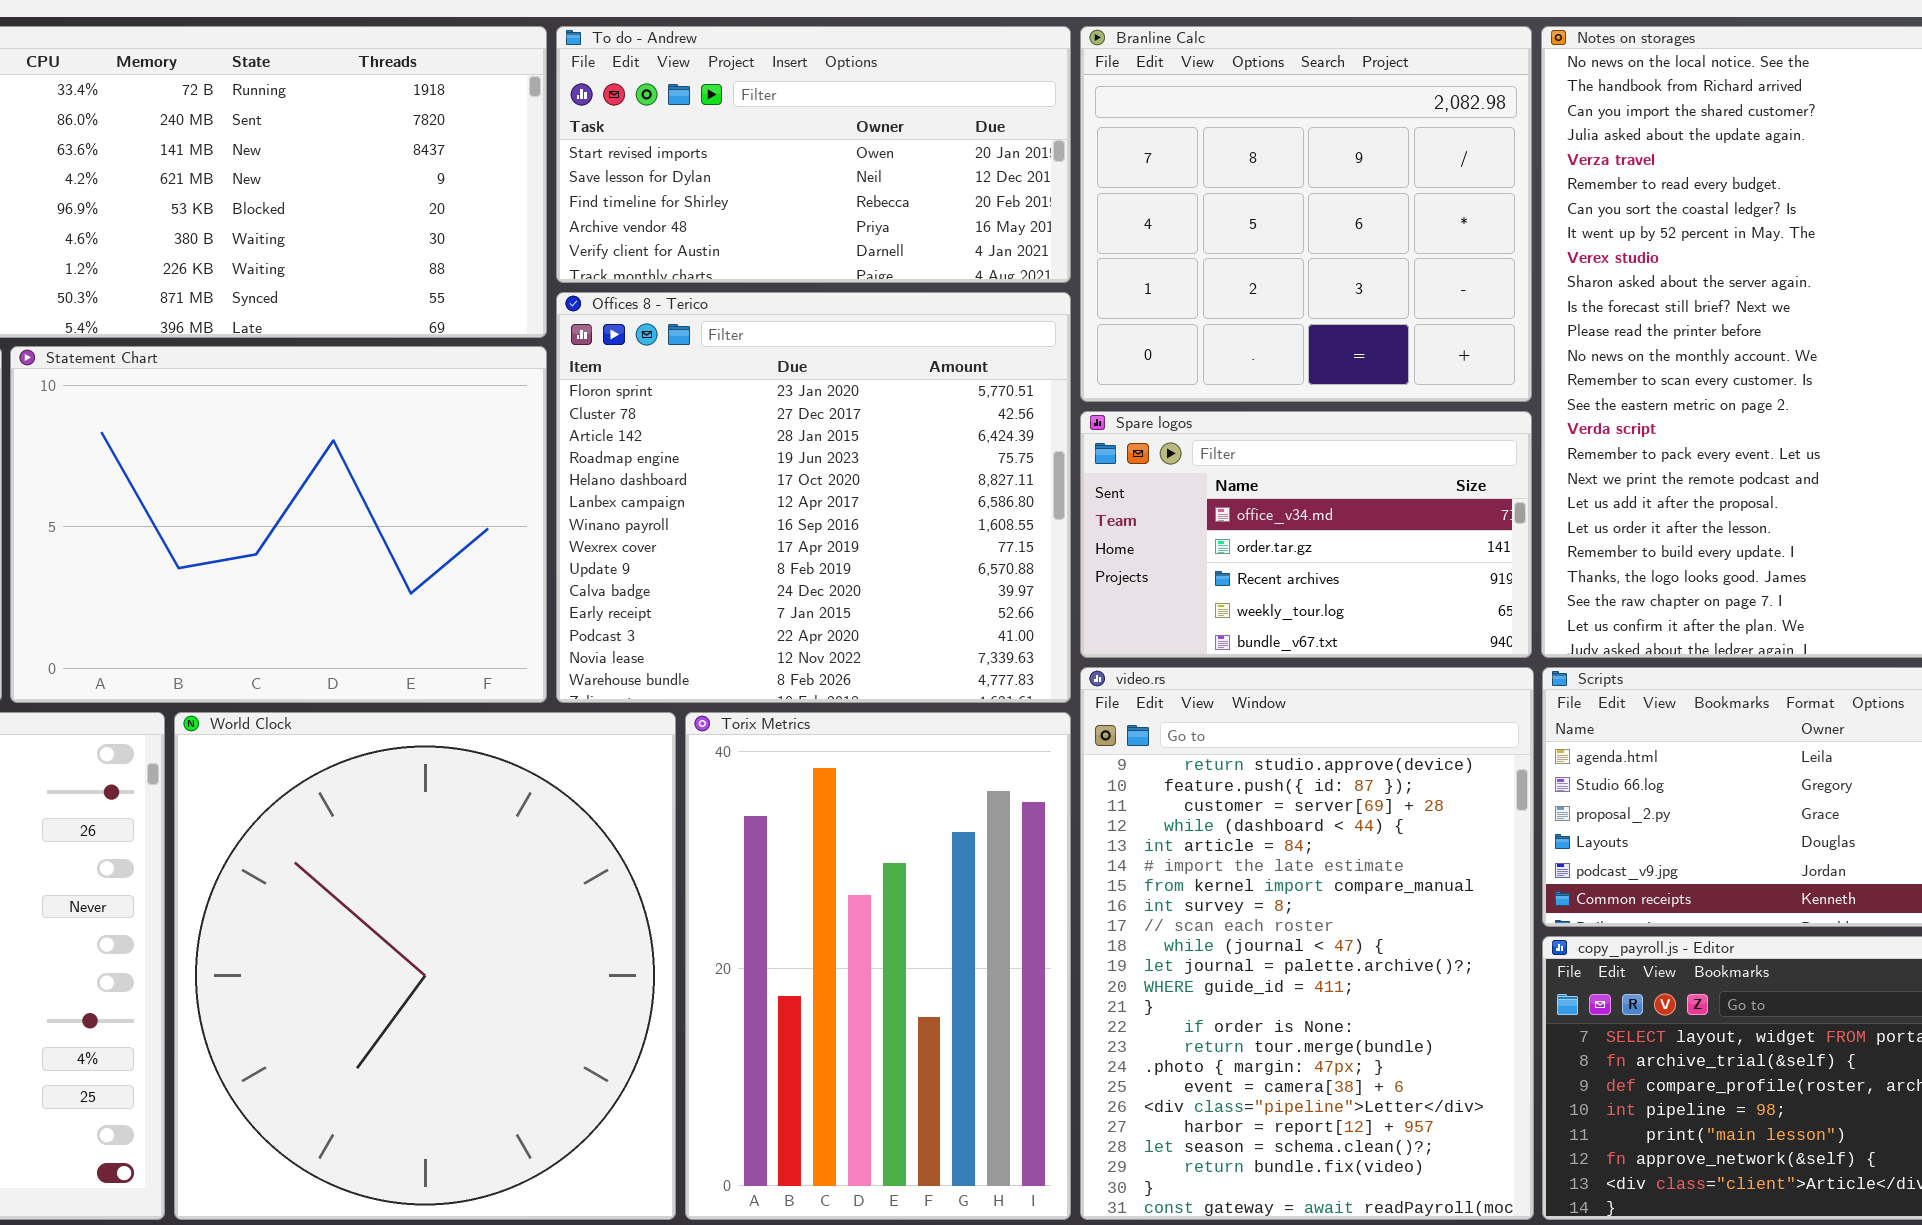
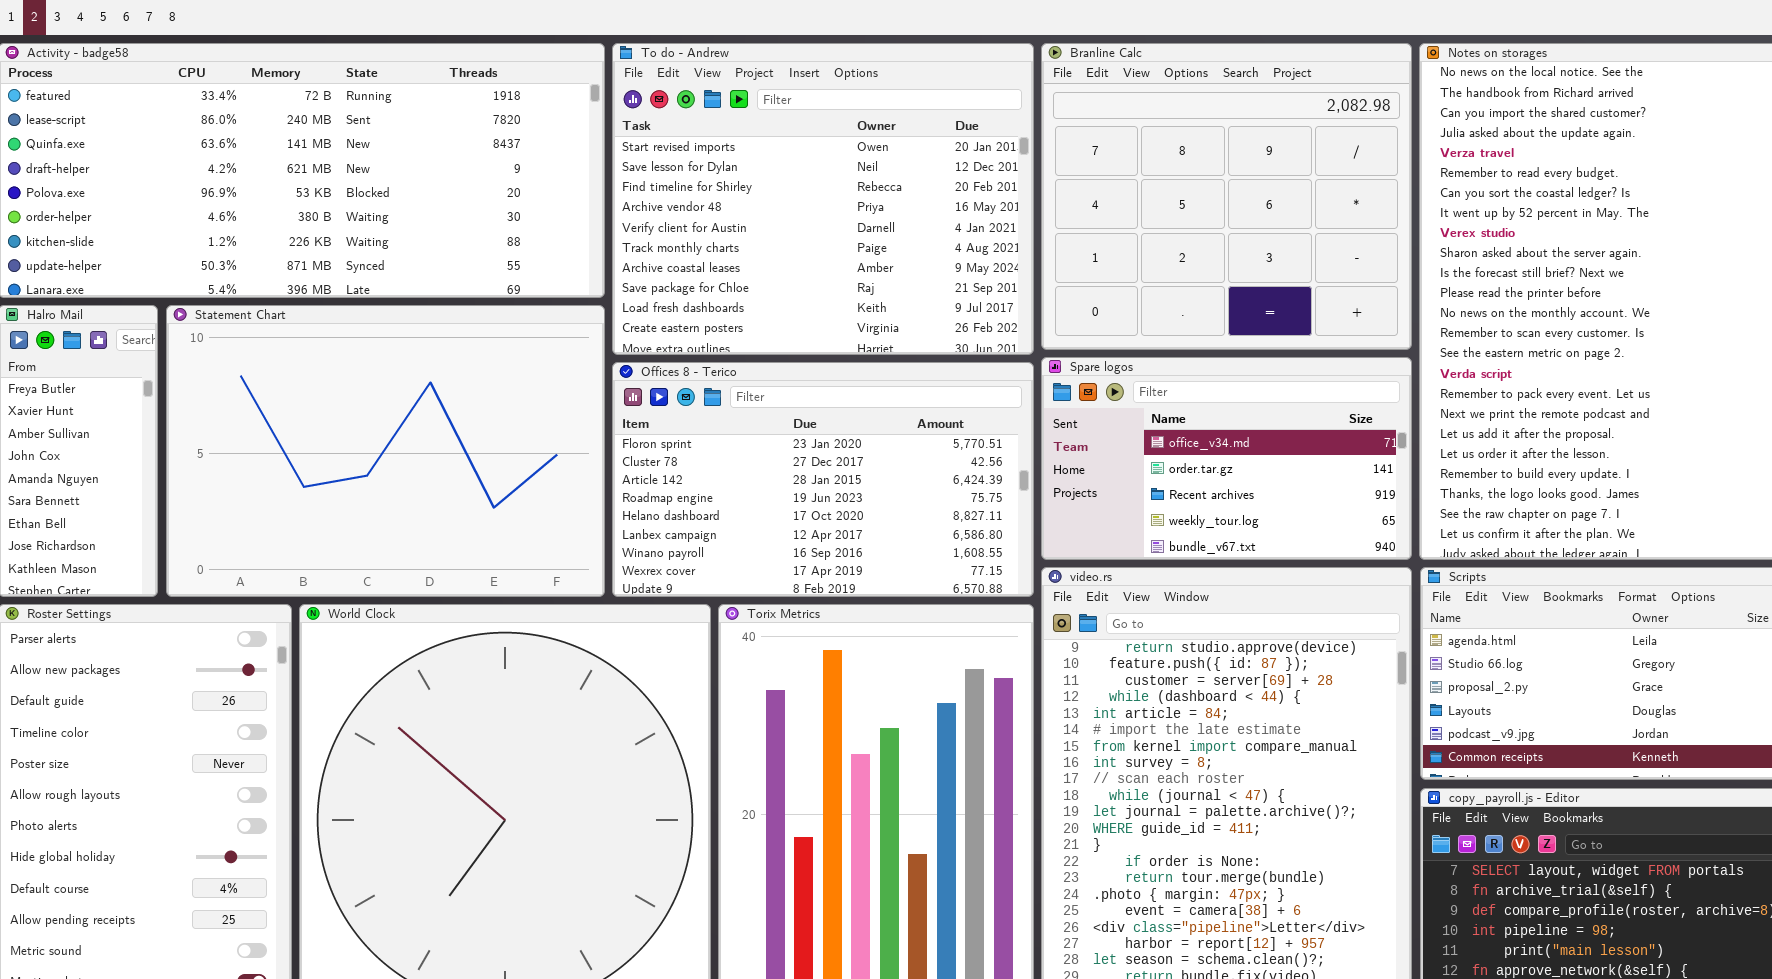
To do - Andrew: [556,26,1071,283] -> [612,43,1034,355], resized
Offices 8 - Terico: [556,292,1071,703] -> [612,362,1034,597], resized

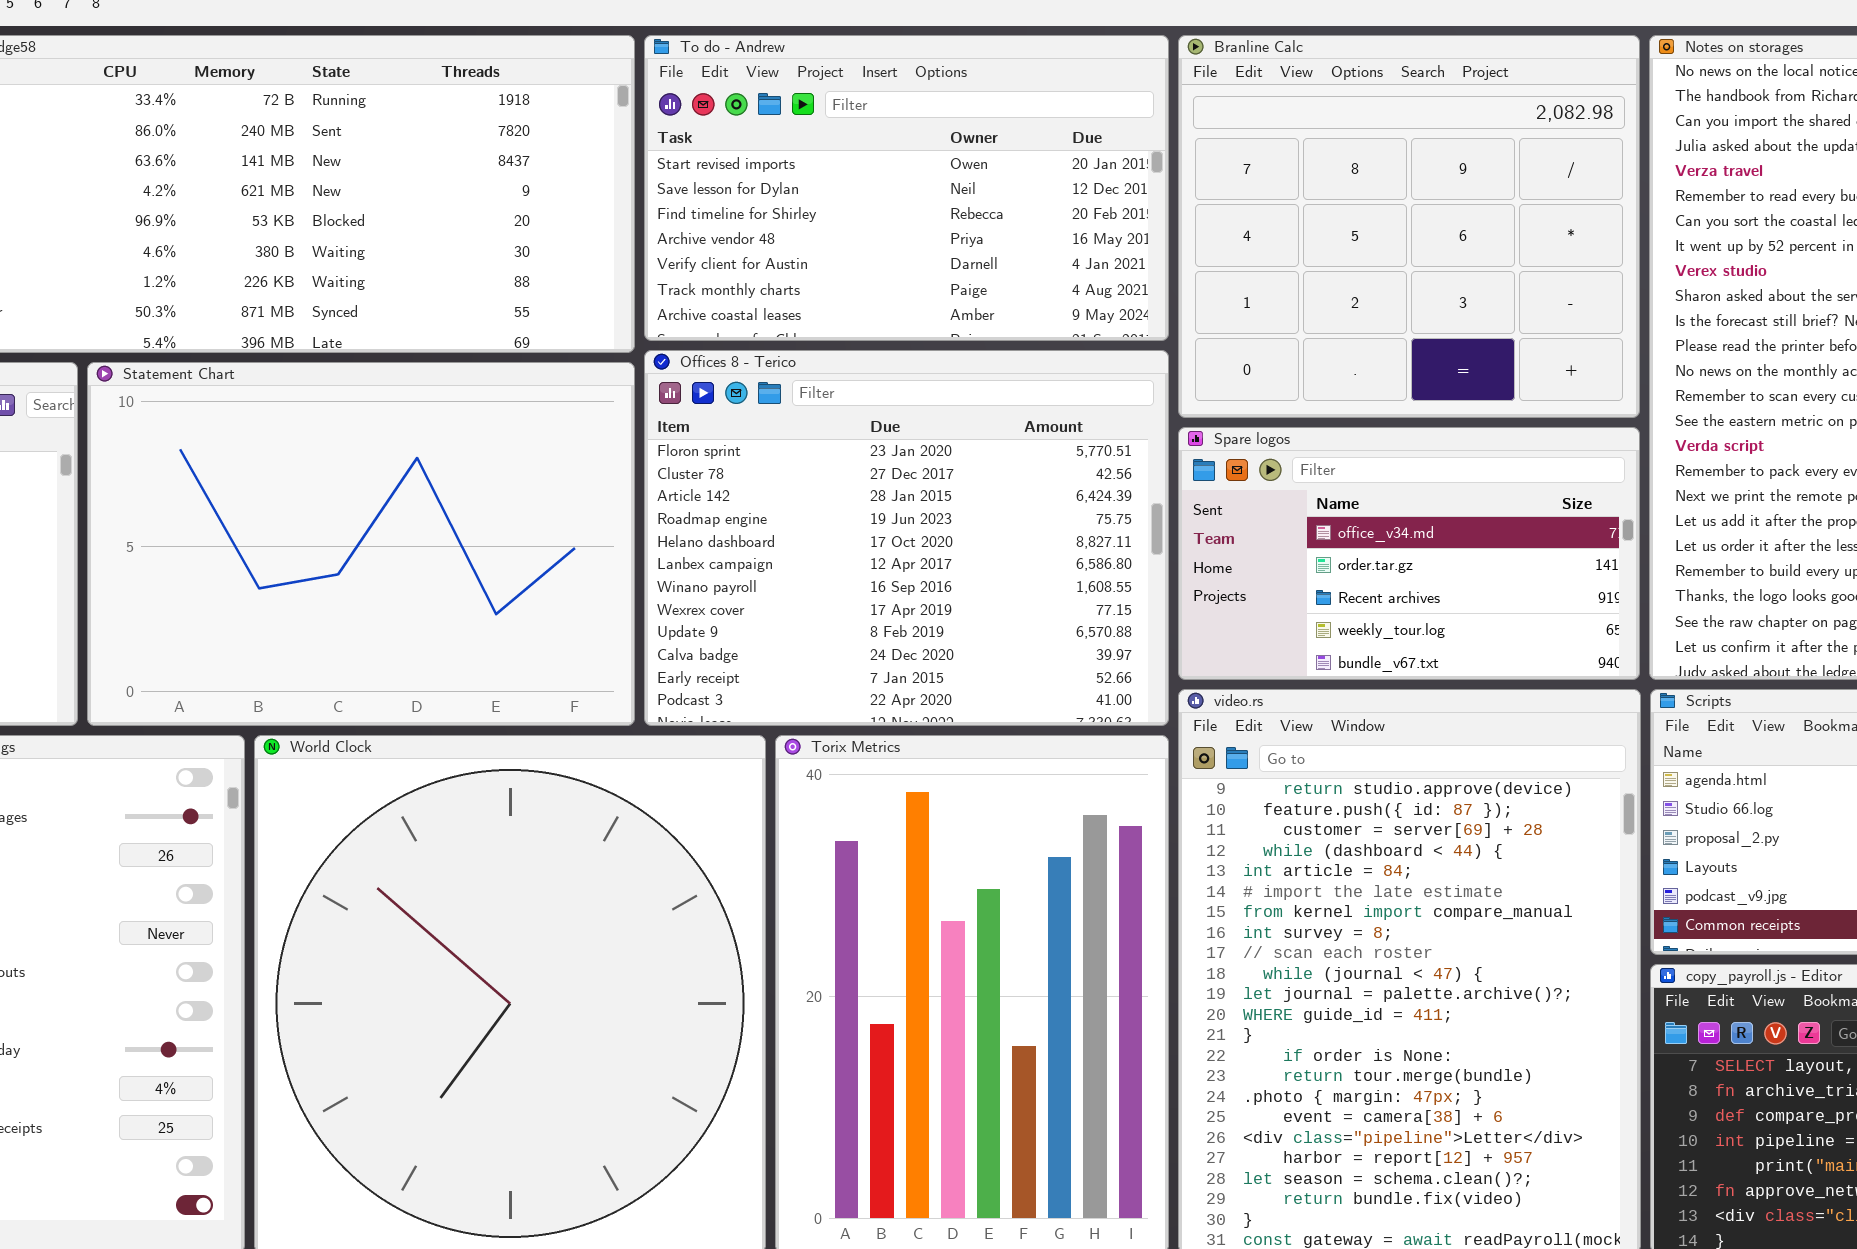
To do - Andrew: [612,43,1034,355] -> [644,35,1169,341], resized
Offices 8 - Terico: [612,362,1034,597] -> [644,350,1169,726], resized

